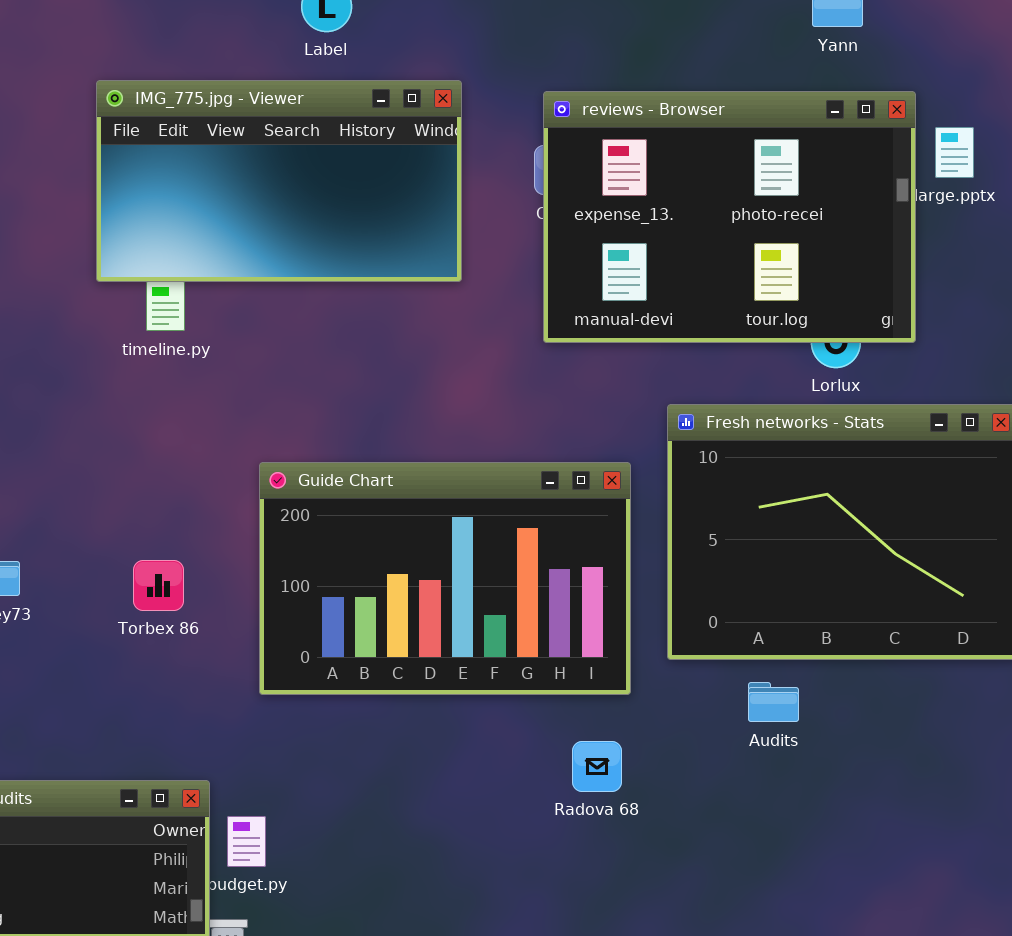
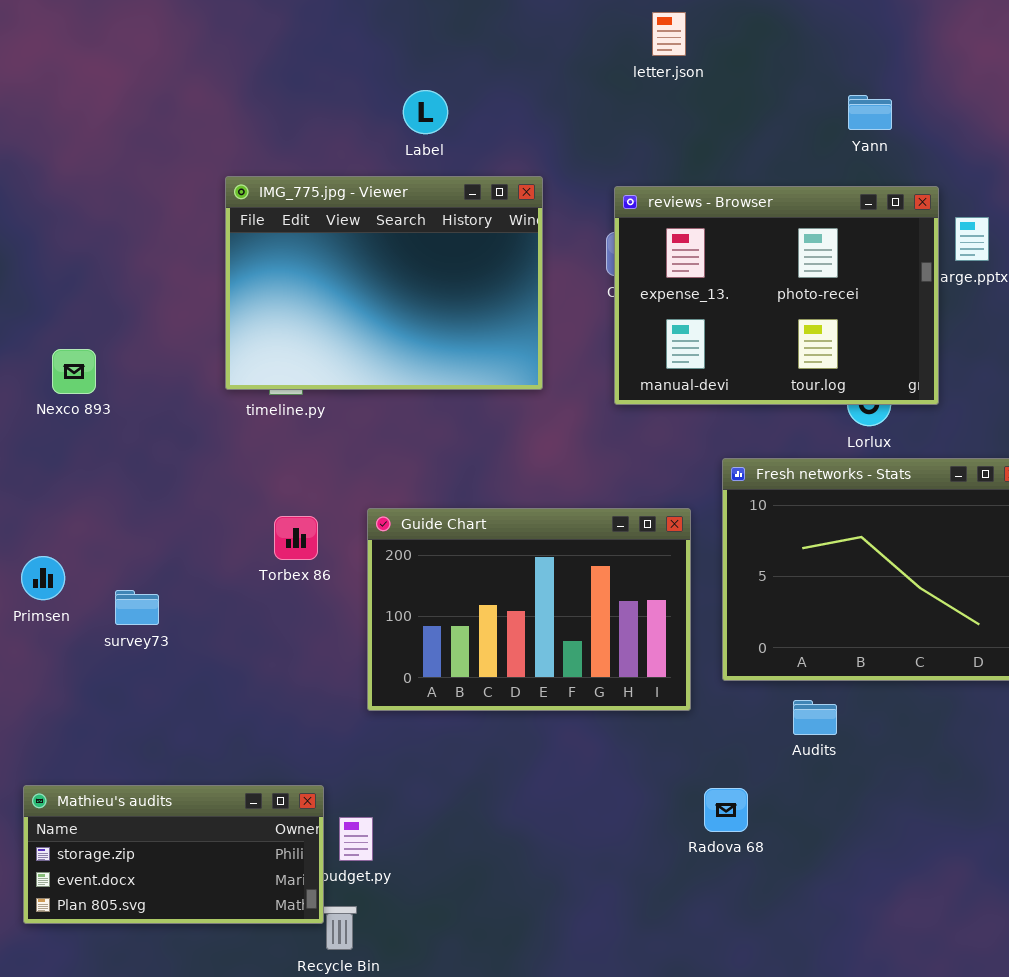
IMG_775.jpg - Viewer: [96,80,462,282] -> [225,176,543,390], resized
Torbex 86: [133,560,184,611] -> [274,516,318,560], moved
Radova 68: [572,741,622,792] -> [704,788,748,832], moved

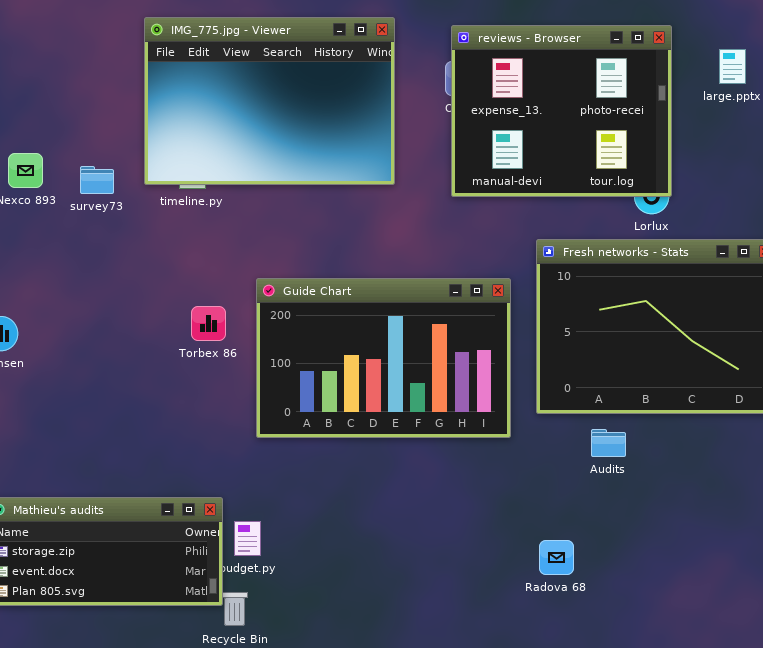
reviews - Browser: [614,186,939,405] -> [451,25,672,197], resized
Torbex 86: [274,516,318,560] -> [191,306,226,341], moved
survey73: [115,590,159,625] -> [80,166,114,194], moved
Radova 68: [704,788,748,832] -> [539,540,574,575], moved

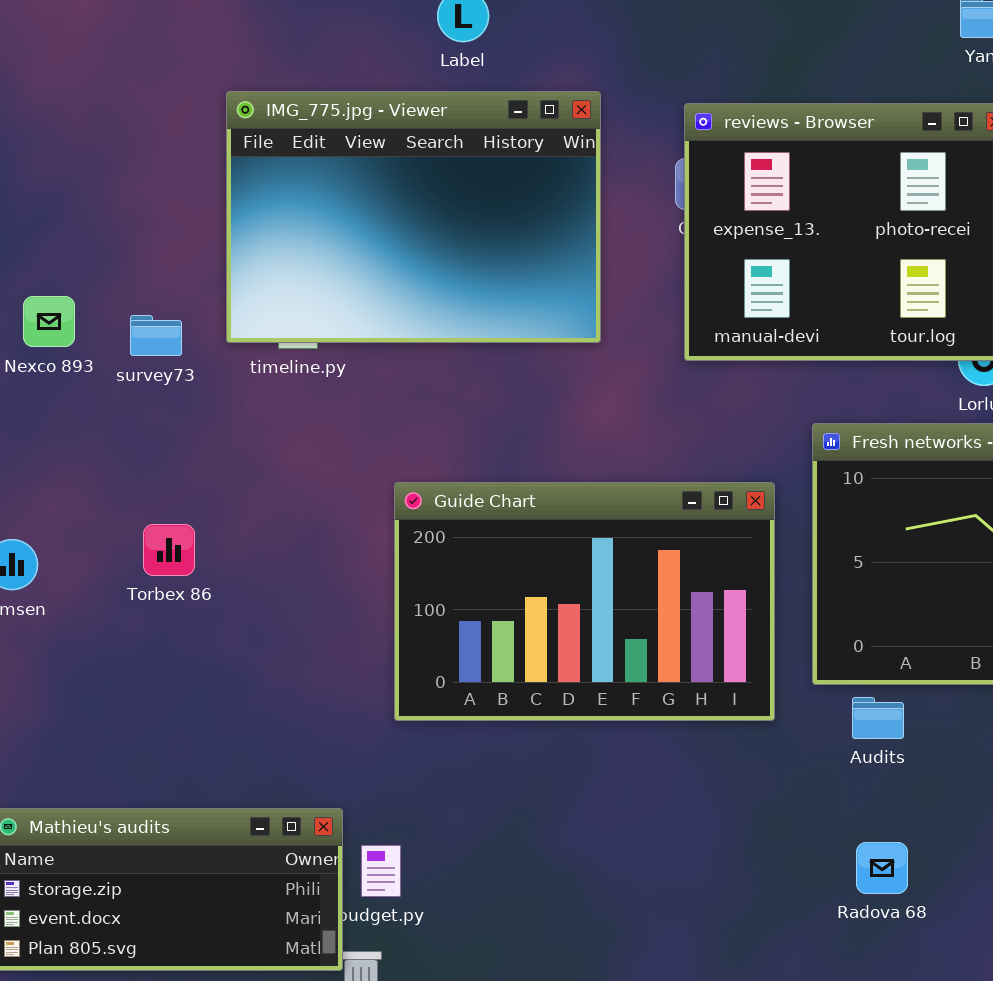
Torbex 86: [191,306,226,341] -> [143,524,195,576], moved
Audits: [591,429,626,457] -> [852,697,904,739], moved
Radova 68: [539,540,574,575] -> [856,842,908,894], moved

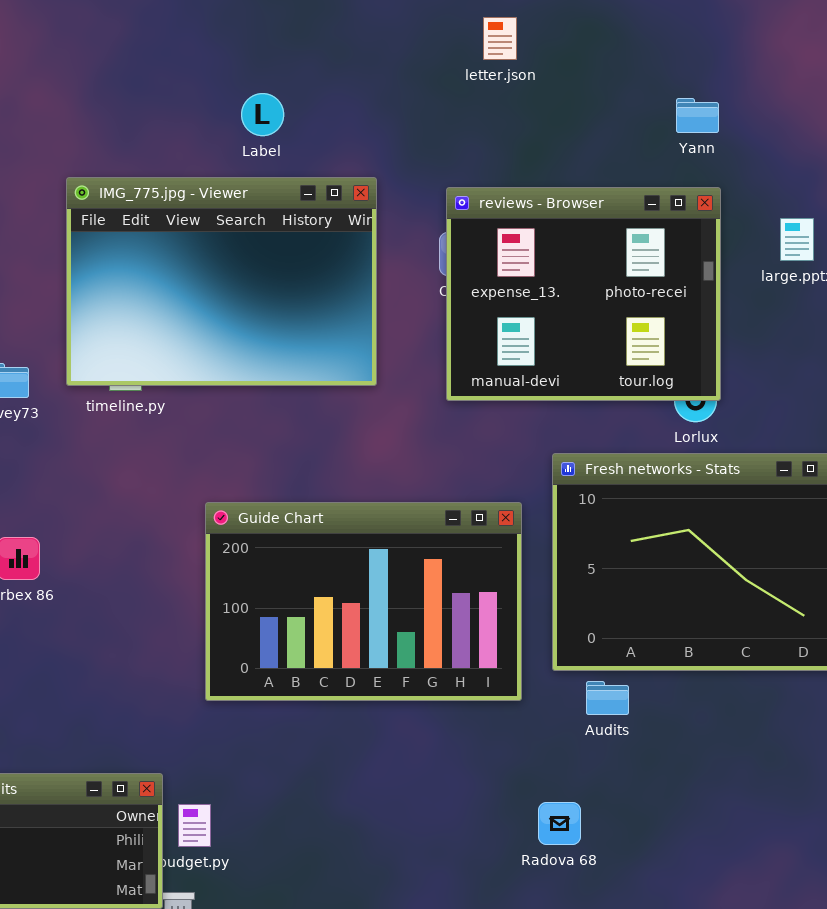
Radova 68: [856,842,908,894] -> [538,802,581,845], moved

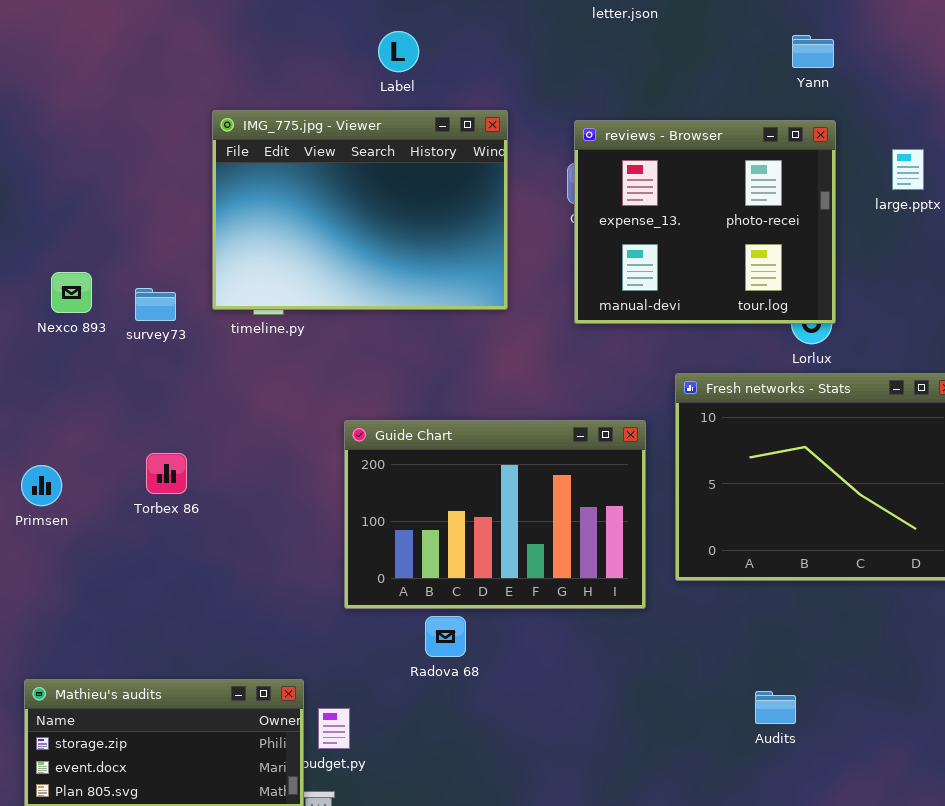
Audits: [586,681,629,715] -> [755,691,796,724], moved
Radova 68: [538,802,581,845] -> [425,616,466,657], moved

